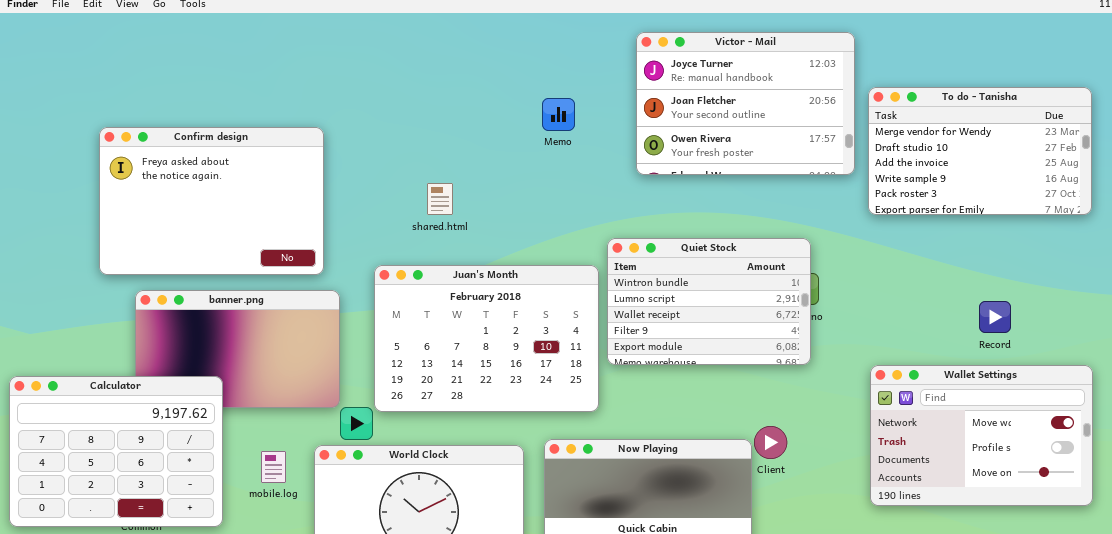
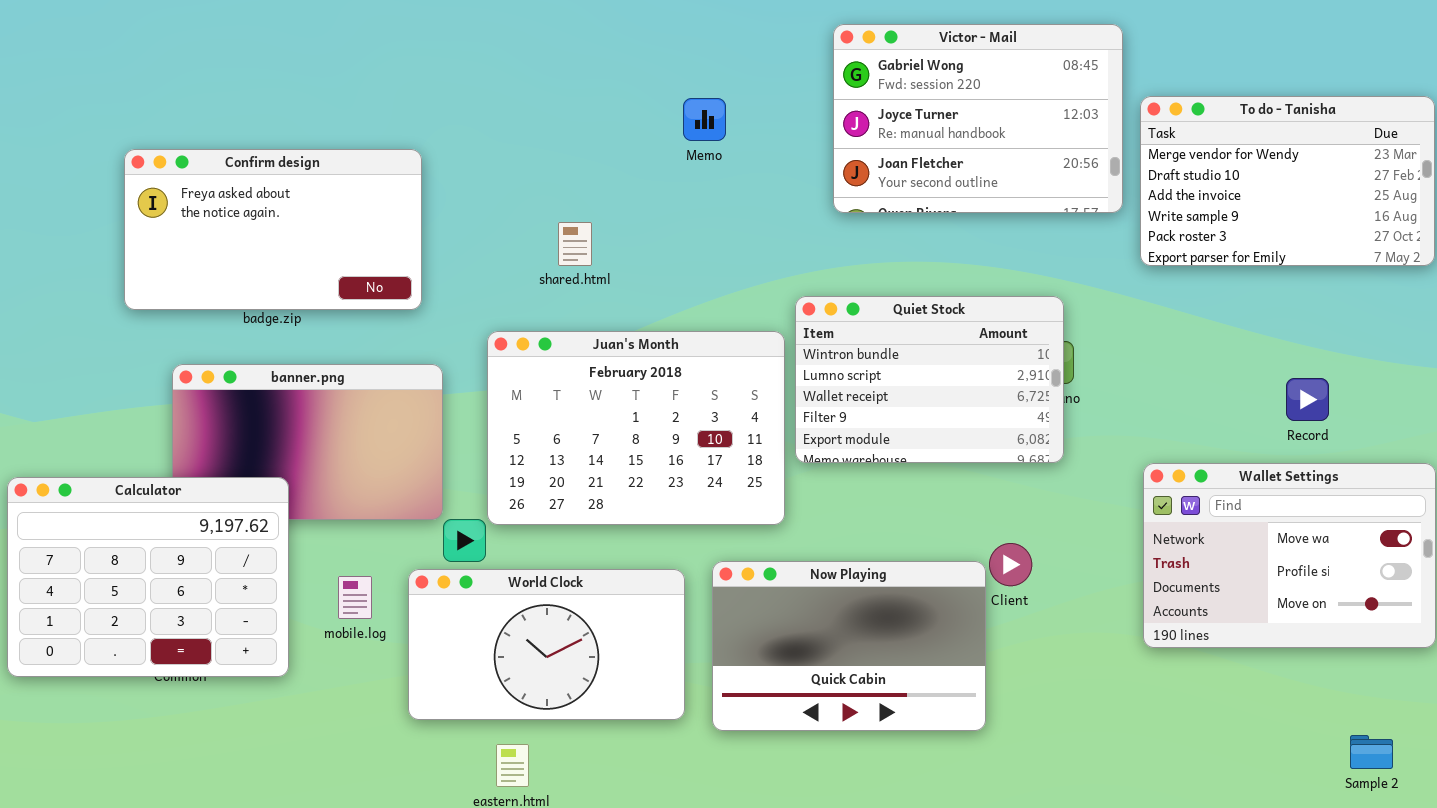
Victor - Mail: [636,32,855,175] -> [833,24,1123,213], scrolled up 1 row
Memo: [542,98,575,131] -> [683,98,726,141], moved
Confirm design: [99,127,324,275] -> [124,149,422,310], resized

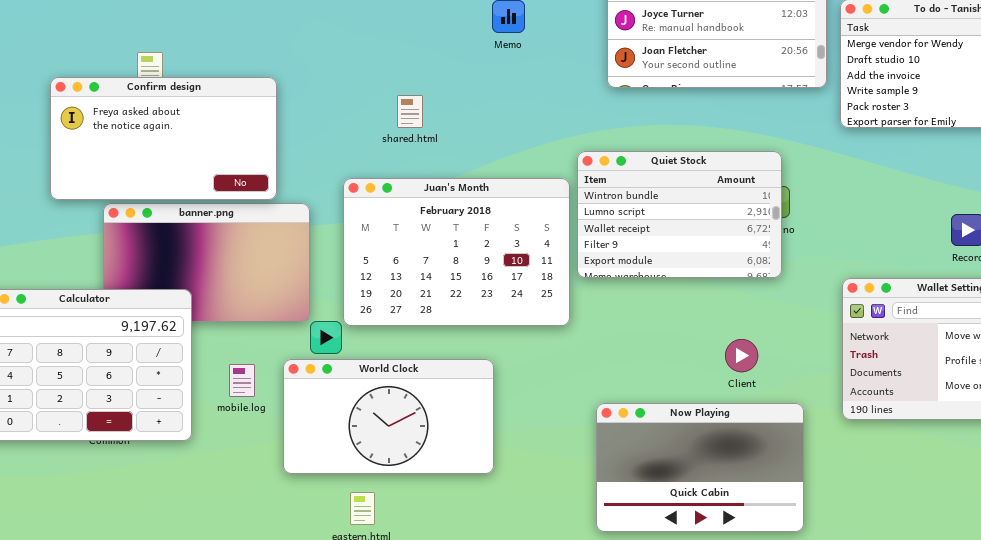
Confirm design: [124,149,422,310] -> [50,77,277,200], moved
Now Playing: [712,561,986,731] -> [596,403,804,532], moved

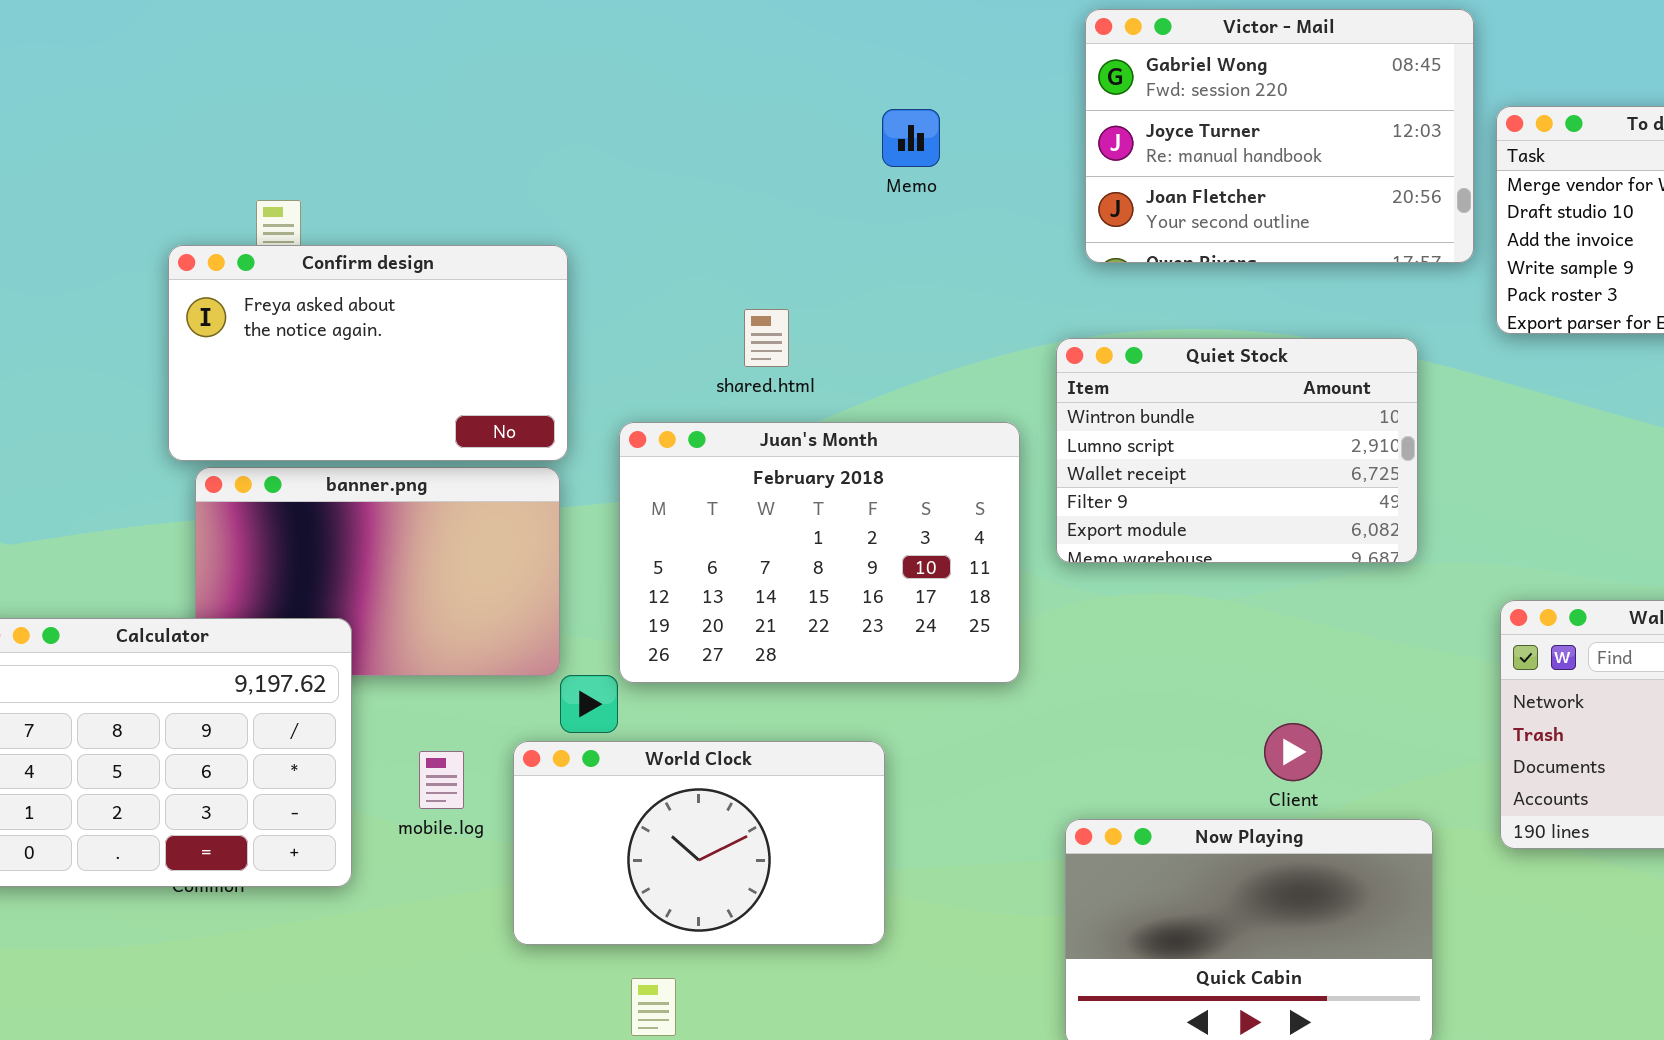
Confirm design: [50,77,277,200] -> [168,245,568,461], moved
shared.html: [397,95,423,128] -> [744,309,789,367], moved
Quiet Stock: [577,151,782,278] -> [1056,338,1418,563], moved
Client: [725,339,758,372] -> [1264,723,1322,781], moved

